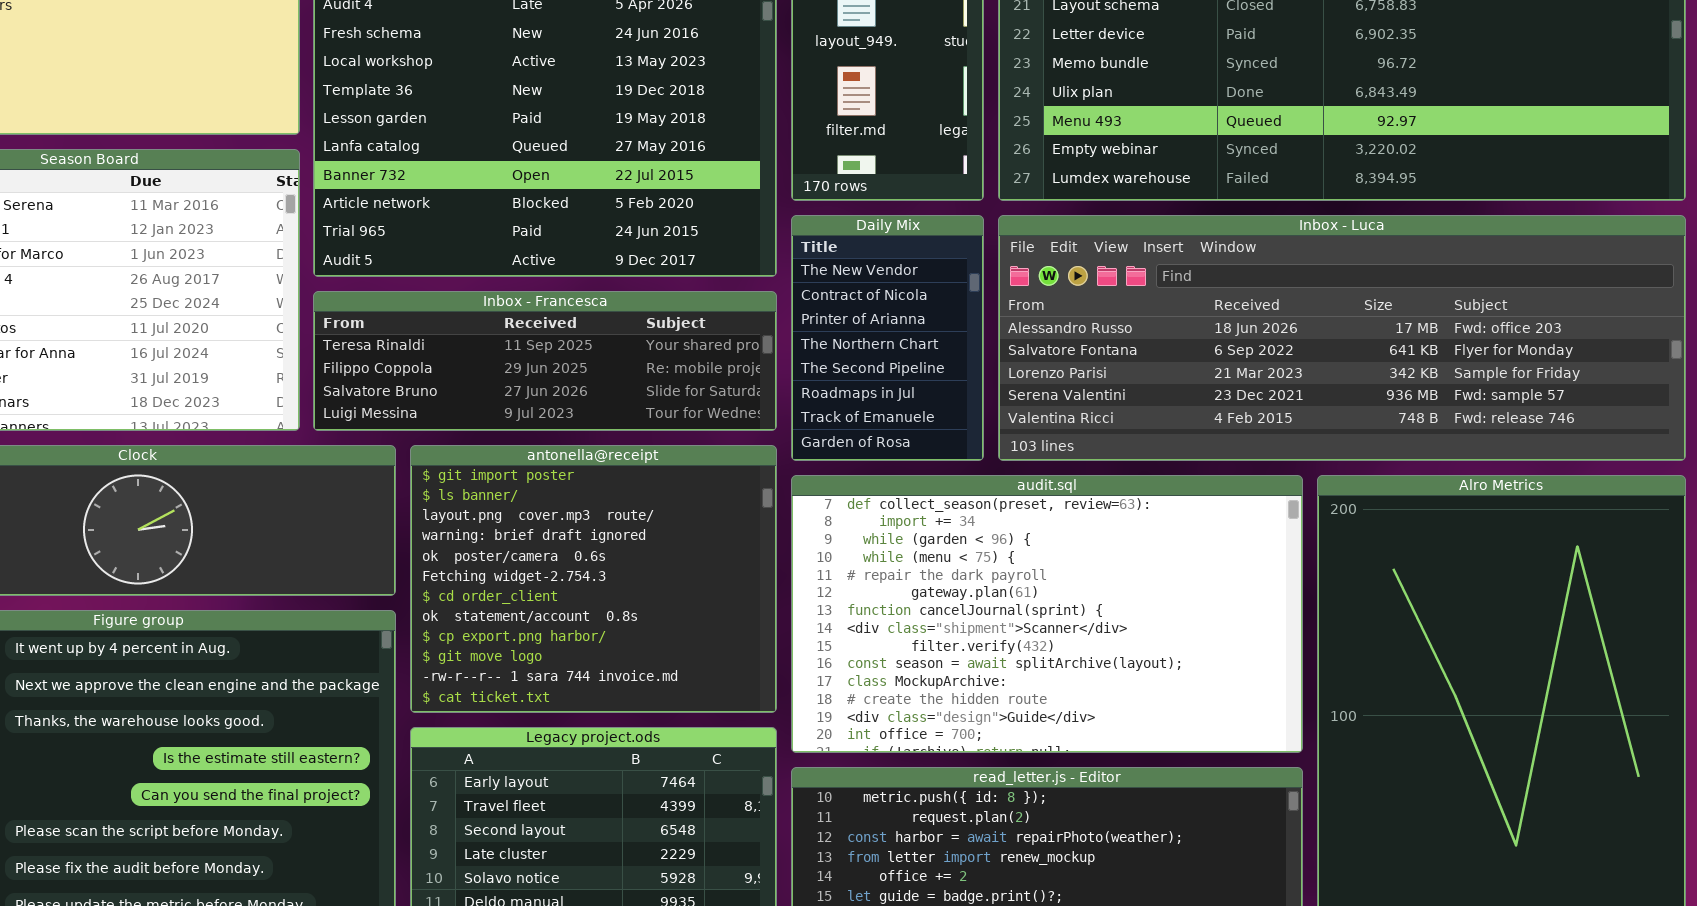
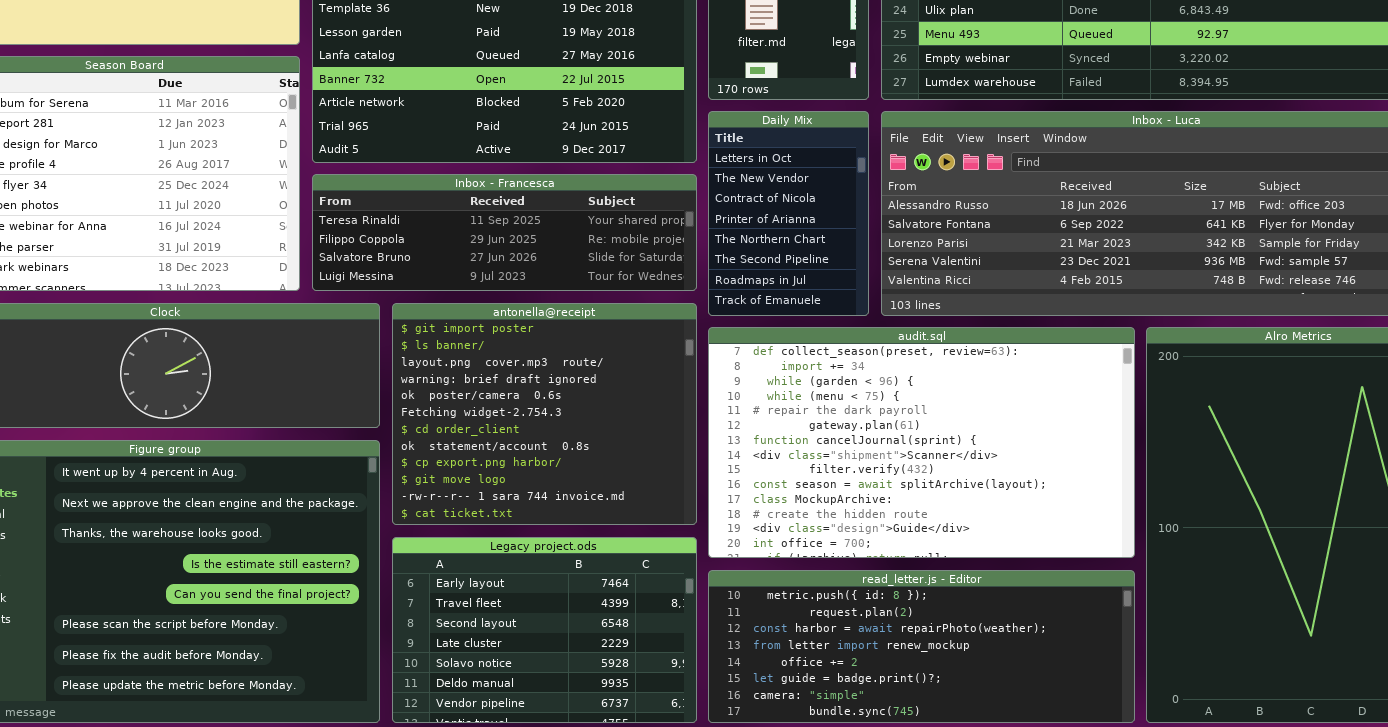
Daily Mix: [791,215,984,461] -> [708,111,869,316], scrolled up 1 row

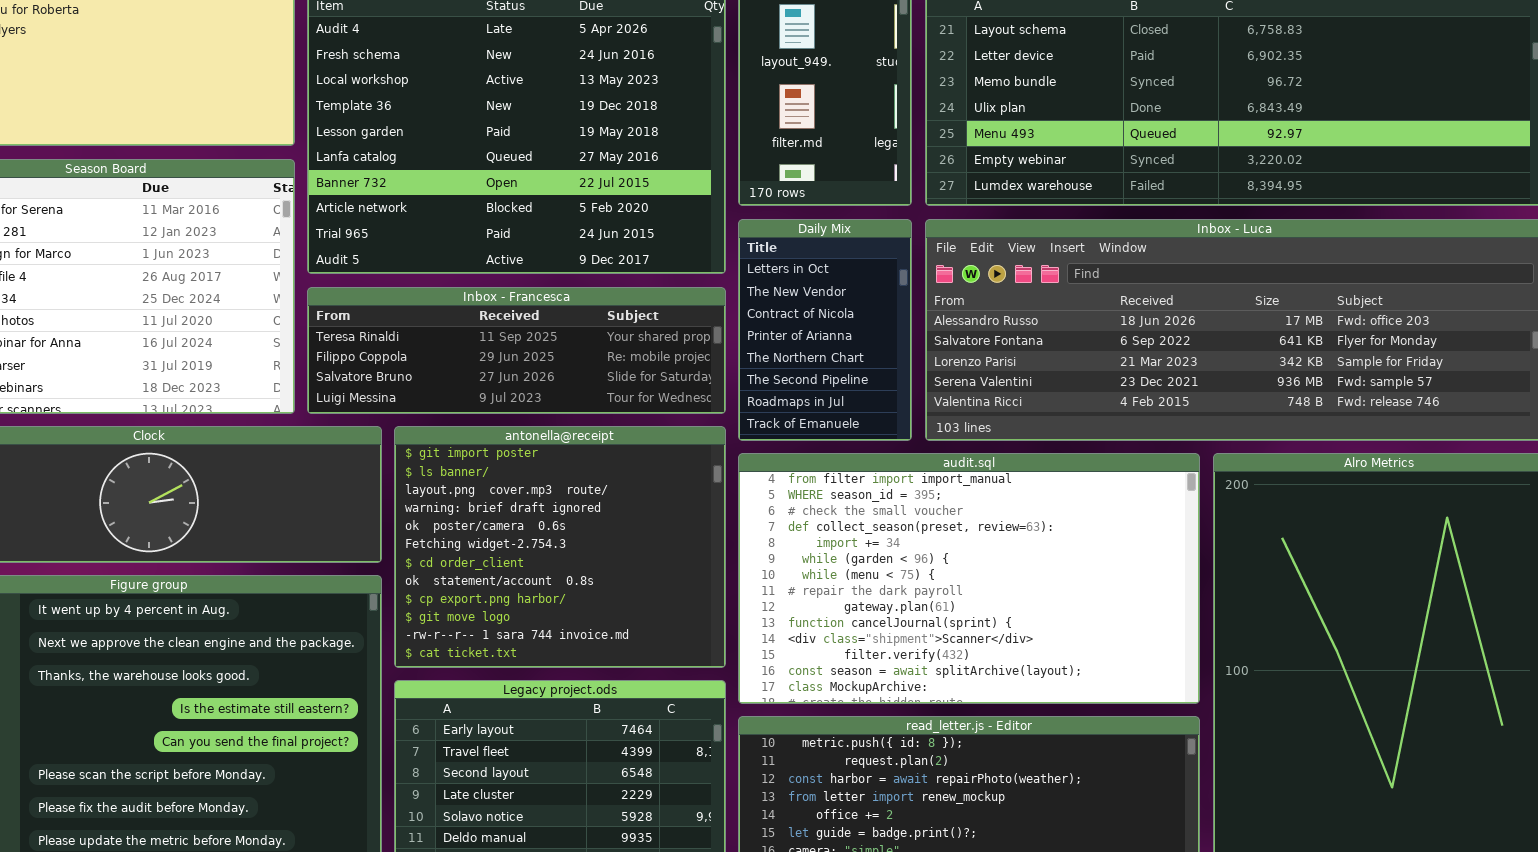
audit.sql: [708,327,1135,558] -> [738,453,1200,704], scrolled up 3 rows

